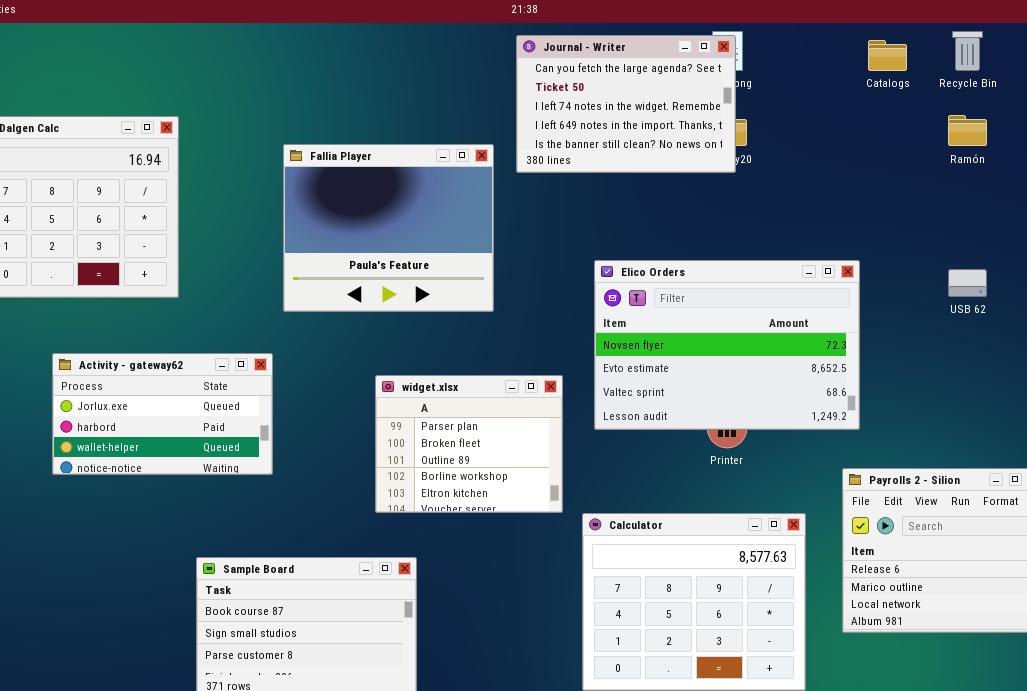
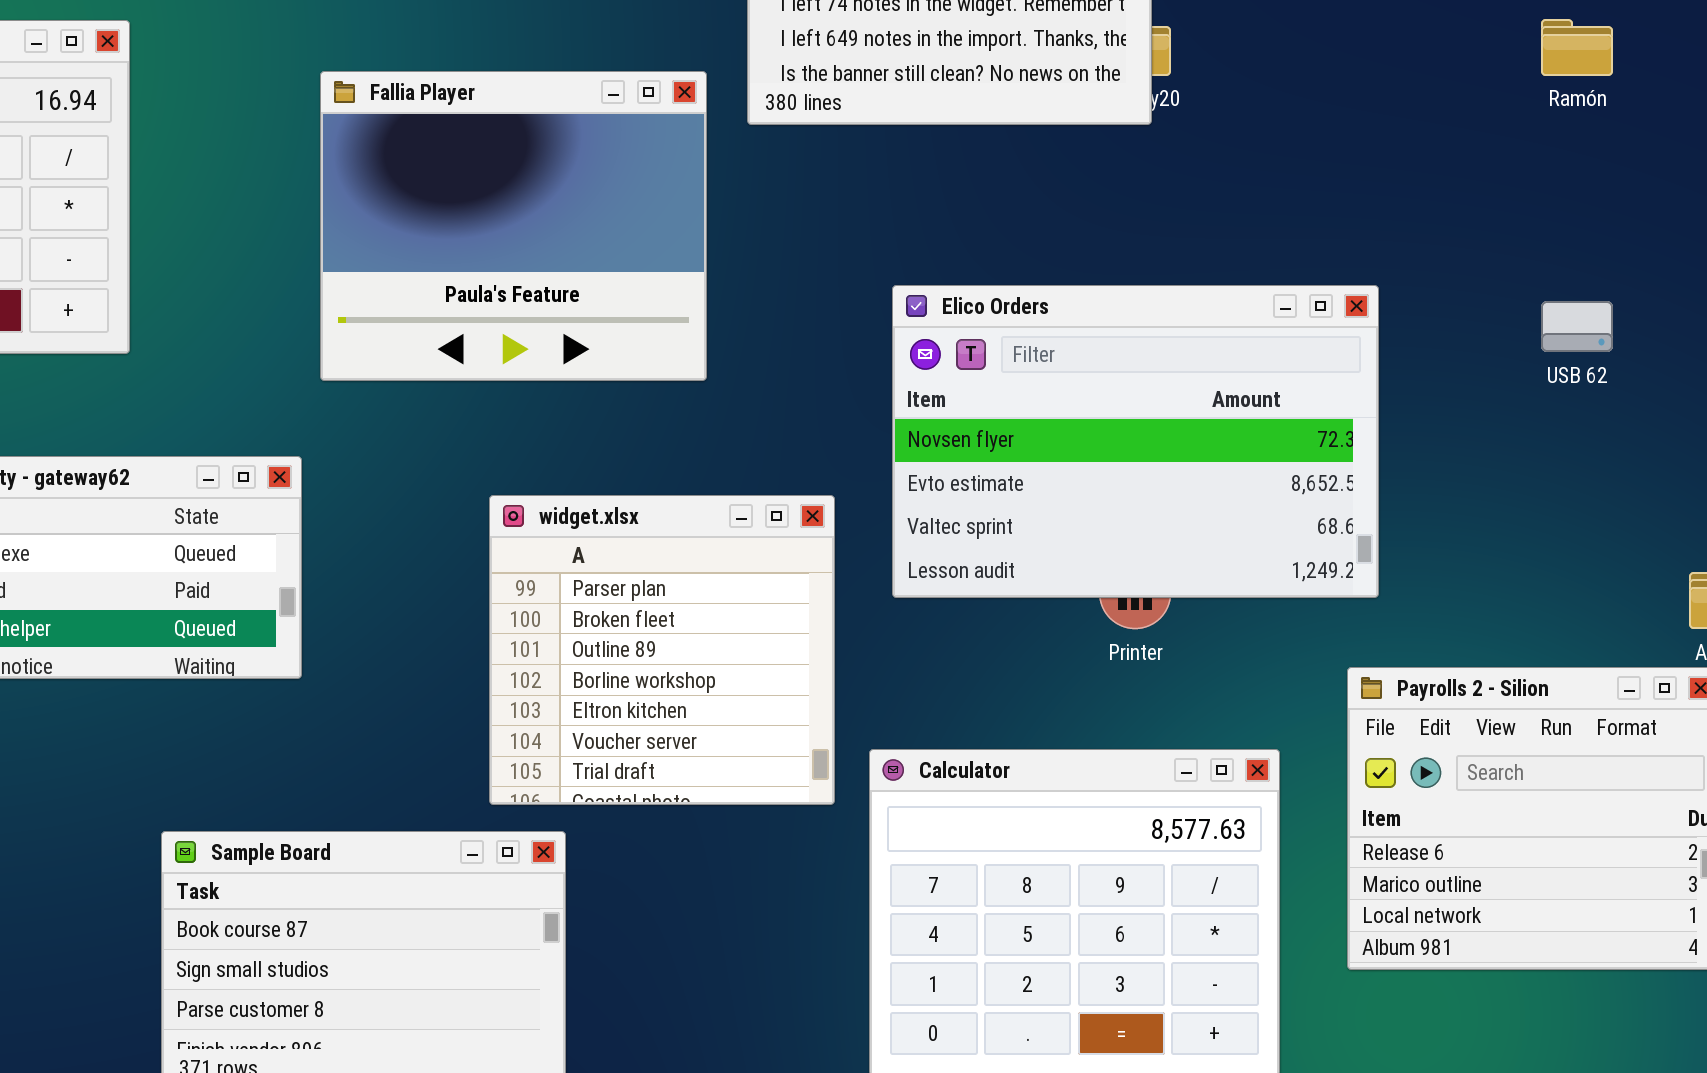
widget.xlsx: [375,375,563,513] -> [489,495,835,805], resized

